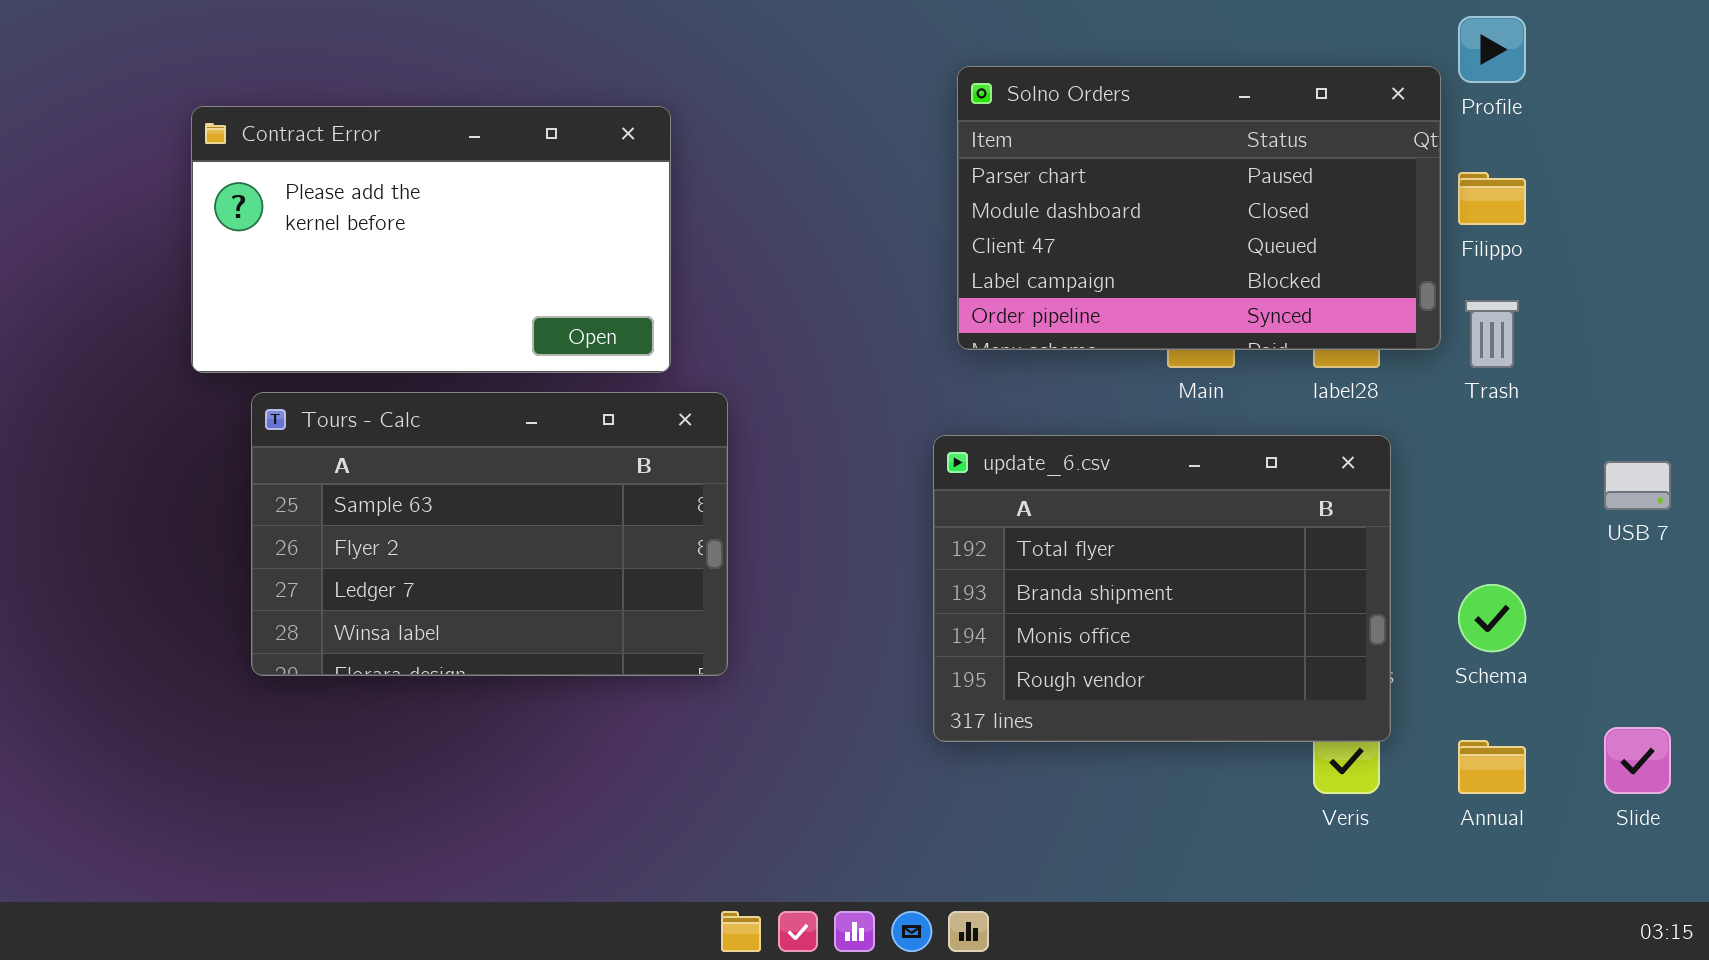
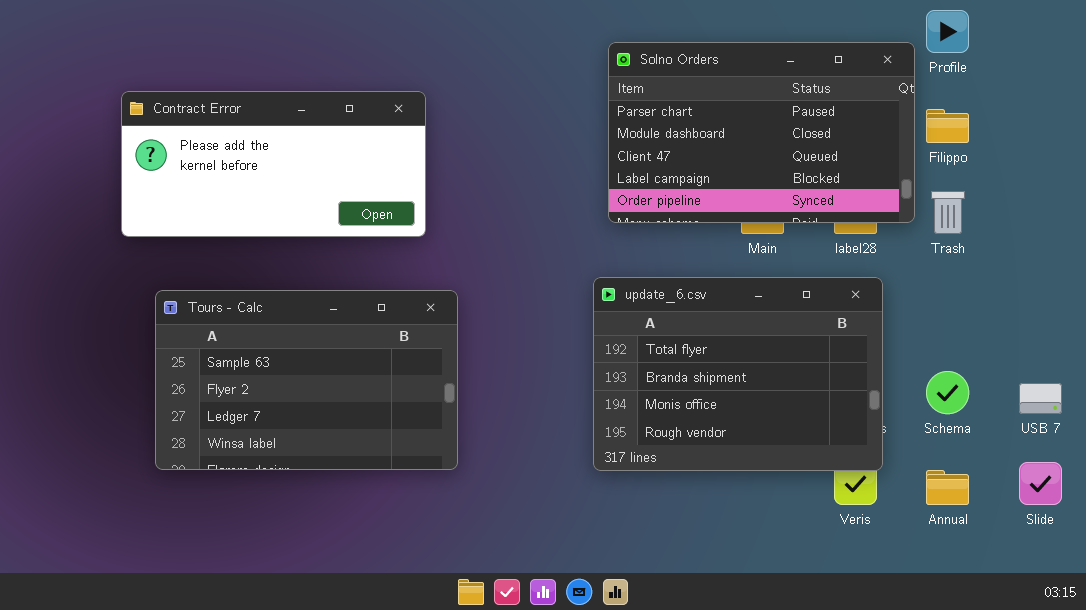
Contract Error: [191,106,671,373] -> [121,91,426,237], resized
Tours - Calc: [251,392,728,676] -> [155,290,458,470], moved
USB 7: [1604,461,1671,510] -> [1019,383,1062,414], moved

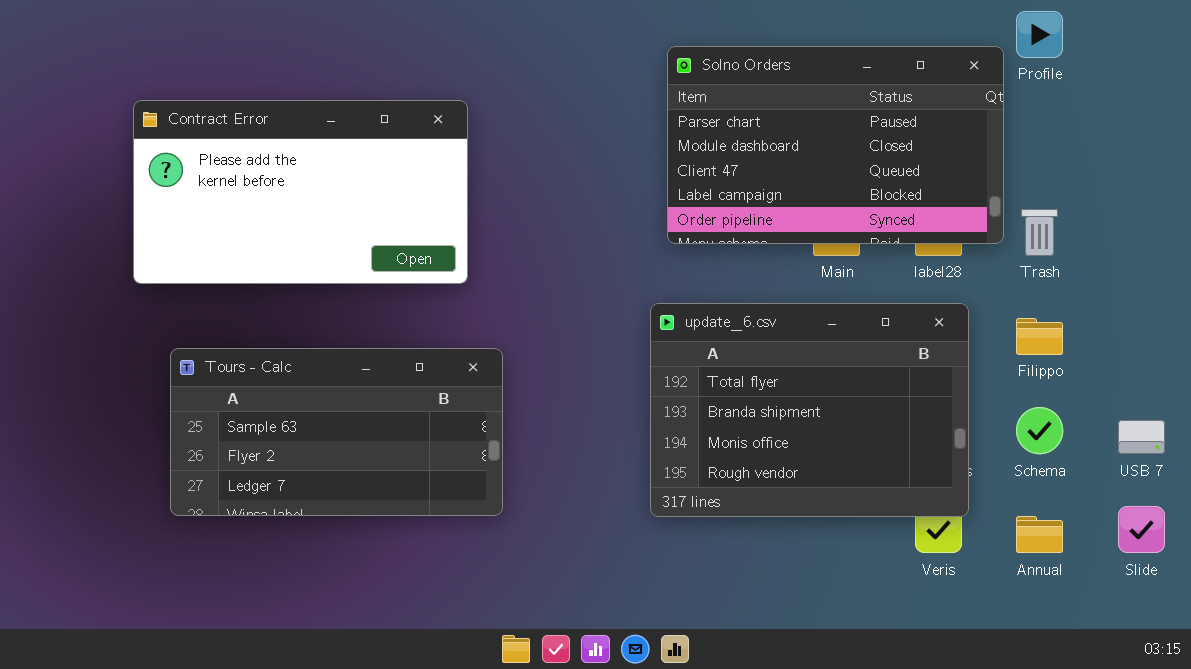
Contract Error: [121,91,426,237] -> [133,100,468,284], resized
Filippo: [926,109,969,143] -> [1016,318,1063,355], moved
Tours - Calc: [155,290,458,470] -> [170,348,503,516], resized

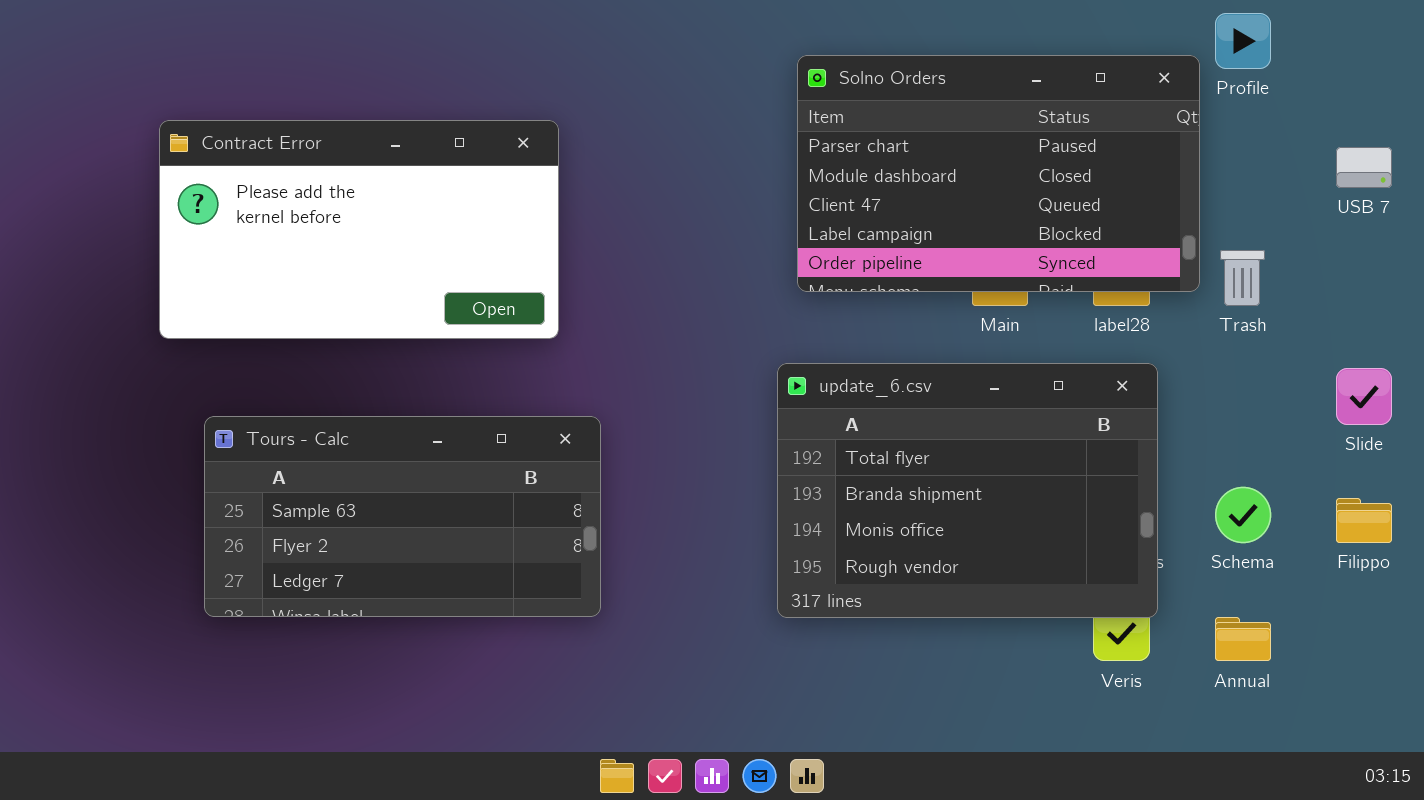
Filippo: [1016,318,1063,355] -> [1336,498,1392,543], moved
USB 7: [1118,420,1165,454] -> [1336,147,1392,188], moved
Slide: [1118,506,1165,553] -> [1336,368,1392,425], moved

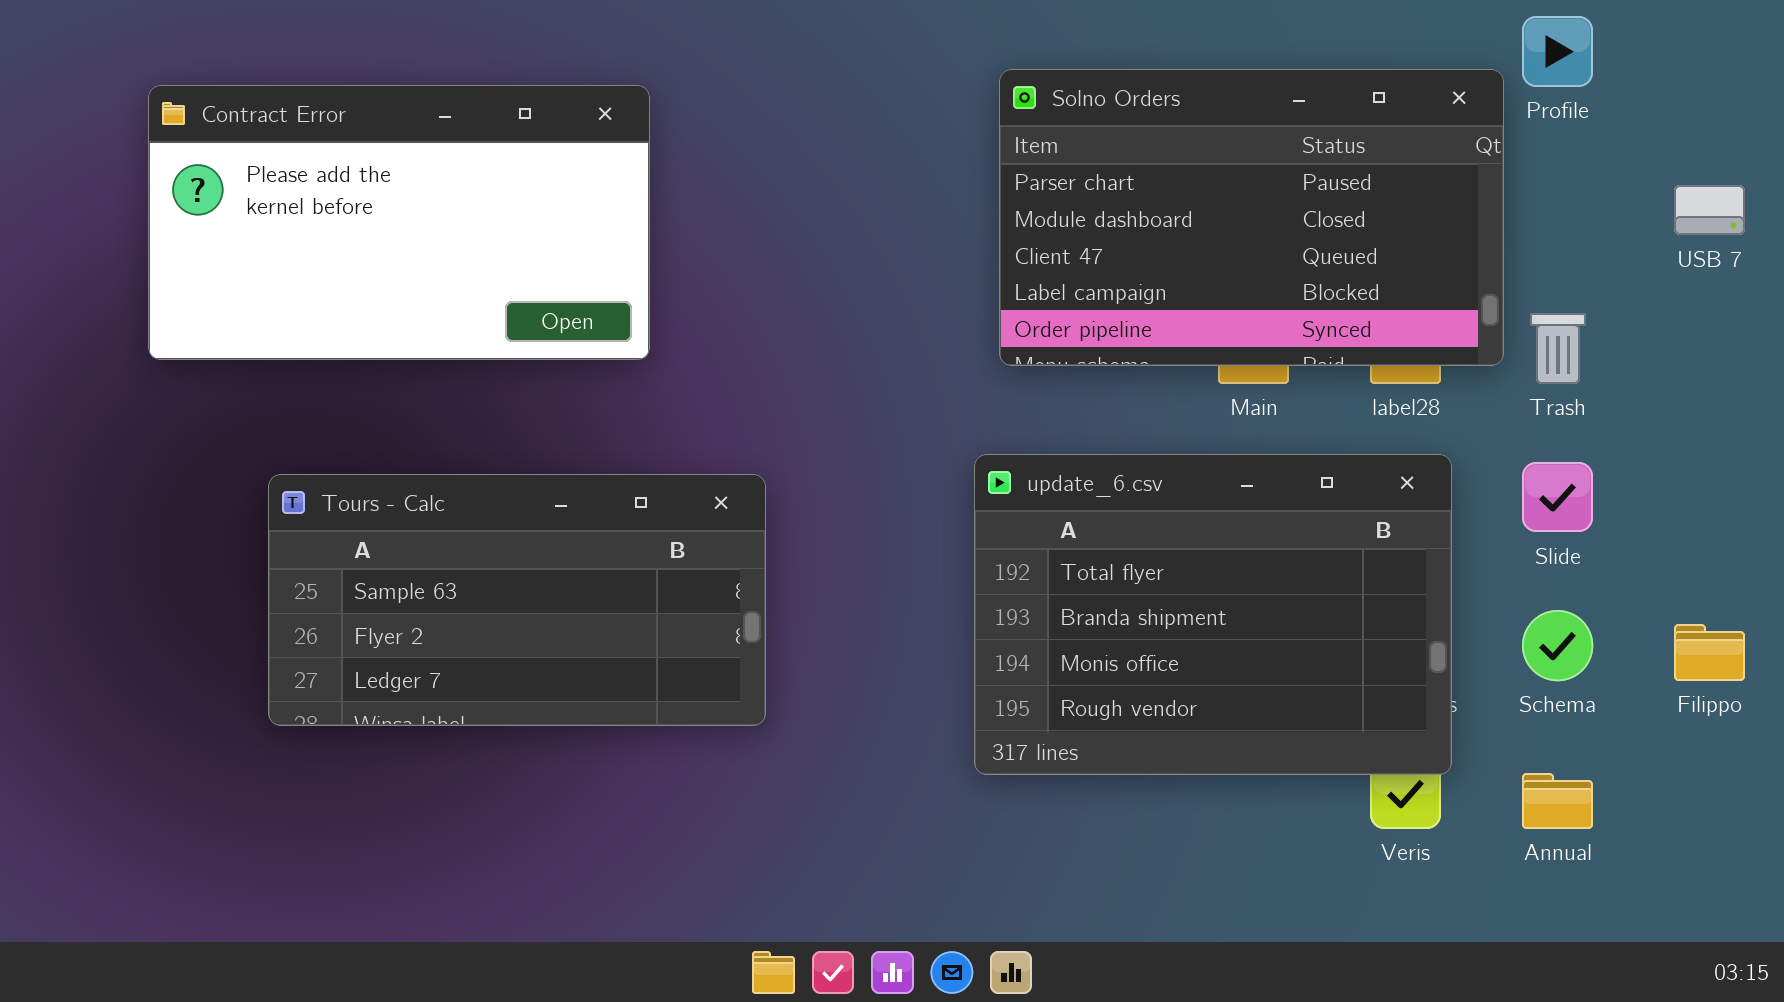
Contract Error: [159,120,559,339] -> [148,85,650,360], moved
Slide: [1336,368,1392,425] -> [1522,462,1593,532], moved
Tours - Calc: [204,416,601,617] -> [268,474,766,726], moved

